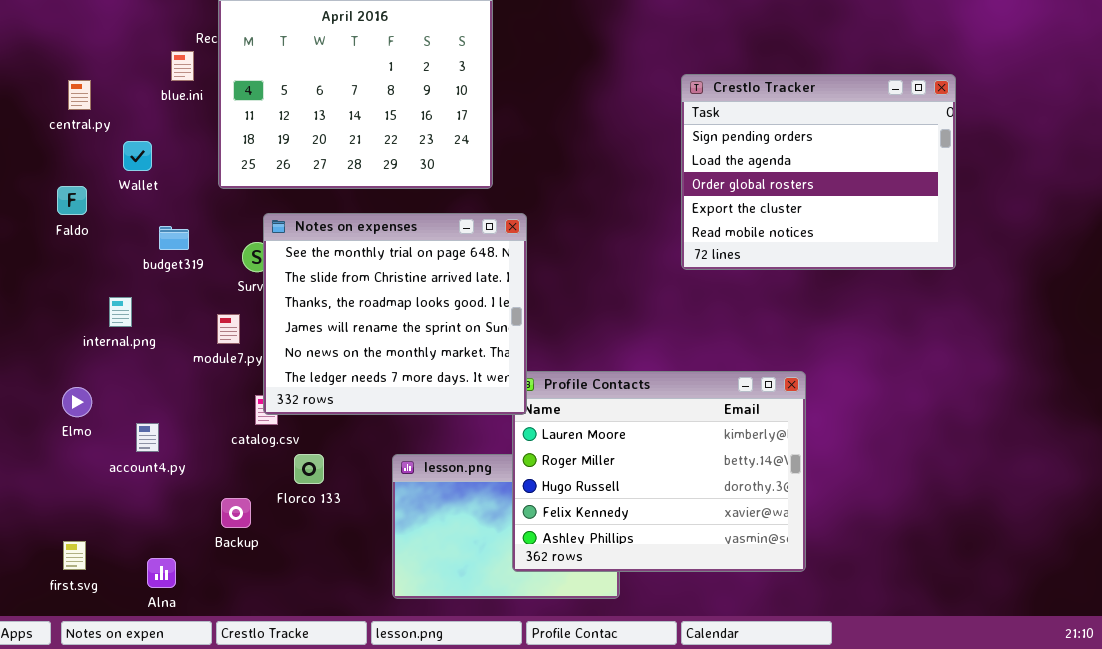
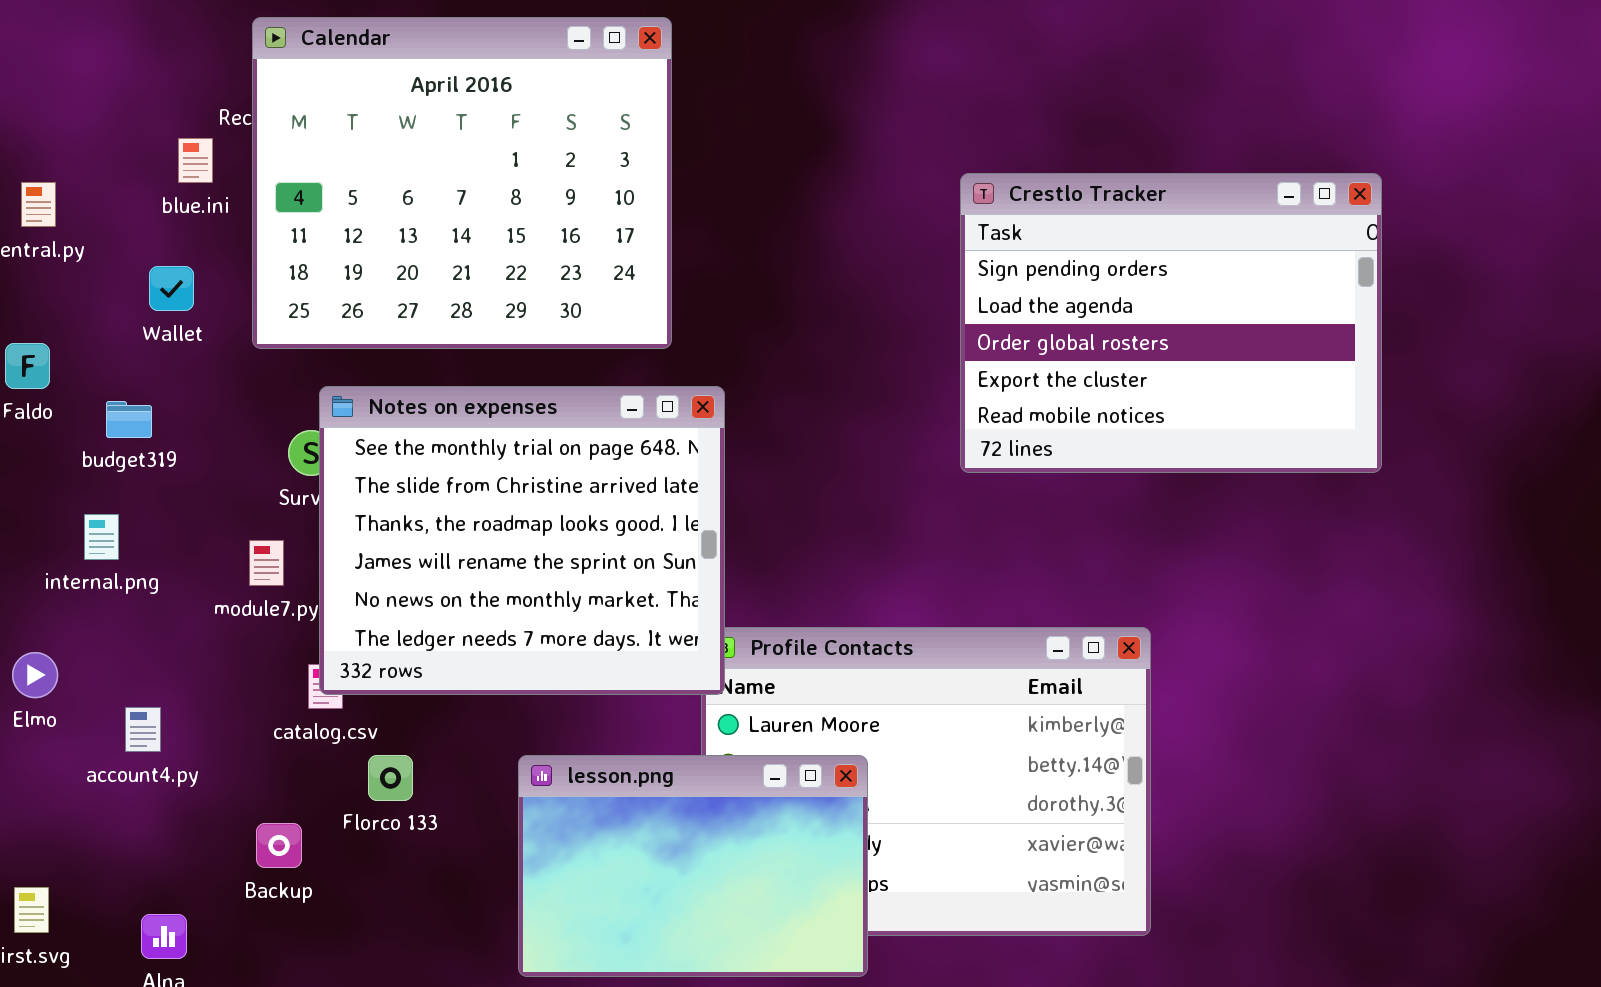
Wallet: [123,141,152,171] -> [149,266,194,311], moved
budget319: [159,226,189,250] -> [106,401,152,438], moved
lesson.png: [392,454,620,599] -> [518,755,868,977], raised

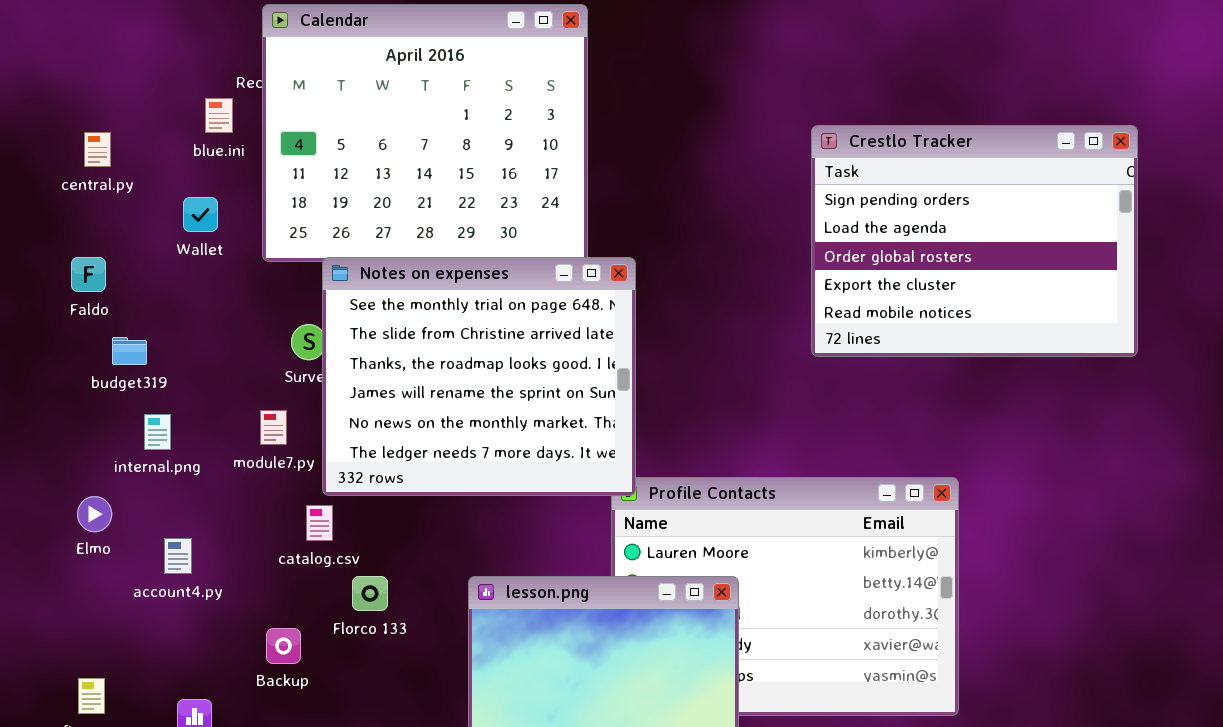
Notes on expenses: [319,386,725,695] -> [322,257,636,496], moved
budget319: [106,401,152,438] -> [112,337,147,365], moved
internal.png: [84,514,119,560] -> [144,414,171,450], moved

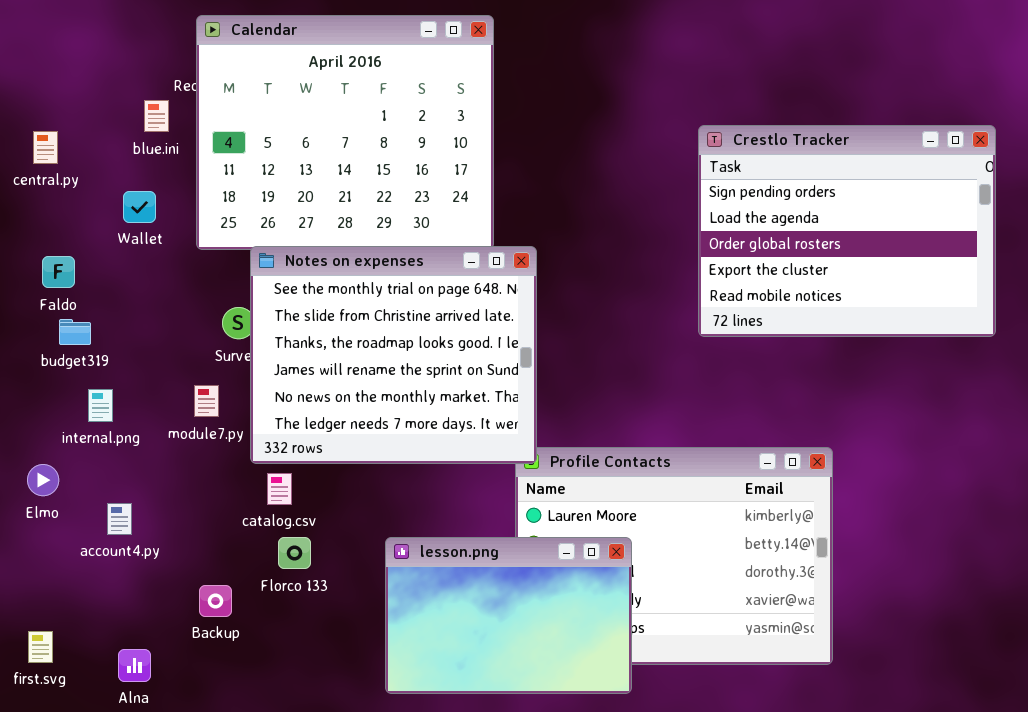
Faldo: [71,257,106,292] -> [42,256,75,288], moved
catalog.csv: [306,505,333,541] -> [267,473,292,505], moved

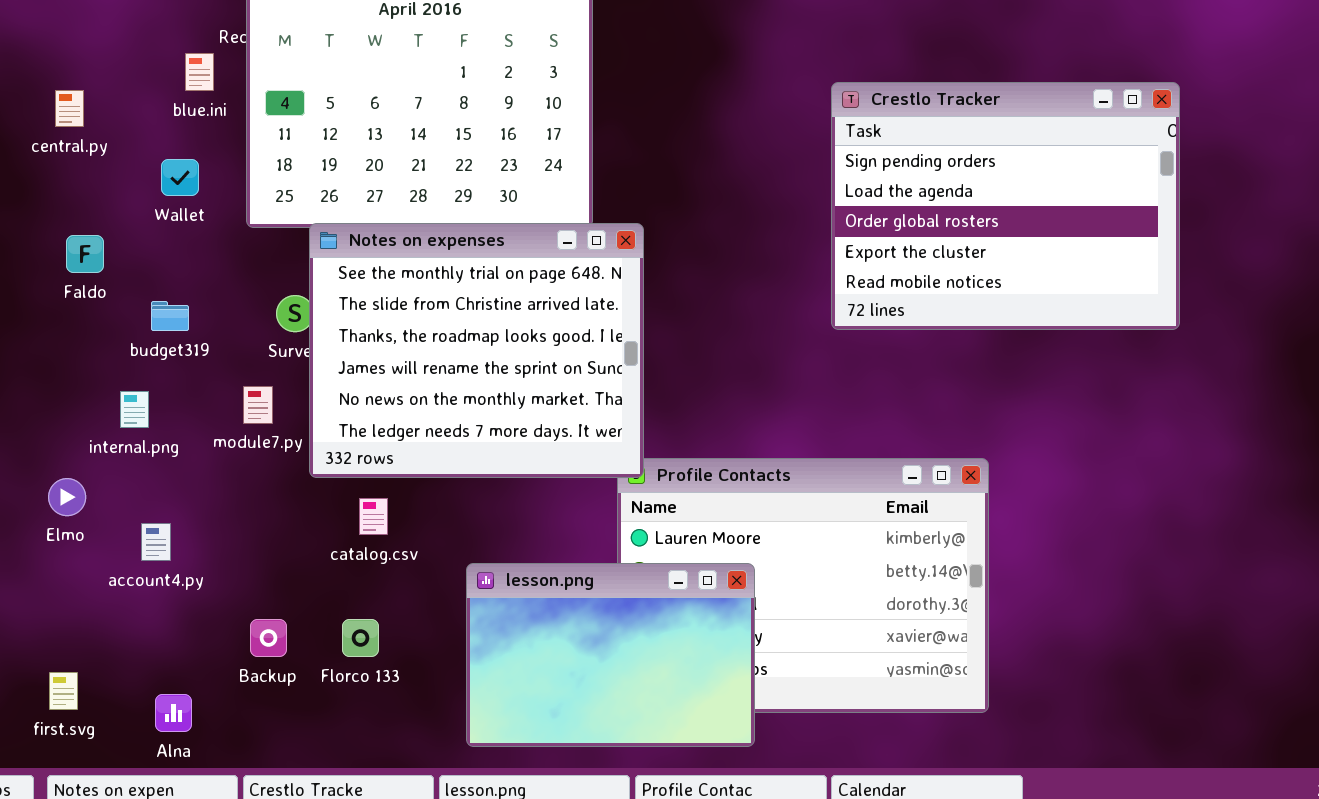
budget319: [59,319,91,345] -> [151,301,189,331], moved
catalog.csv: [267,473,292,505] -> [359,498,388,535], moved
Florco 133: [278,537,311,569] -> [342,619,379,657], moved

